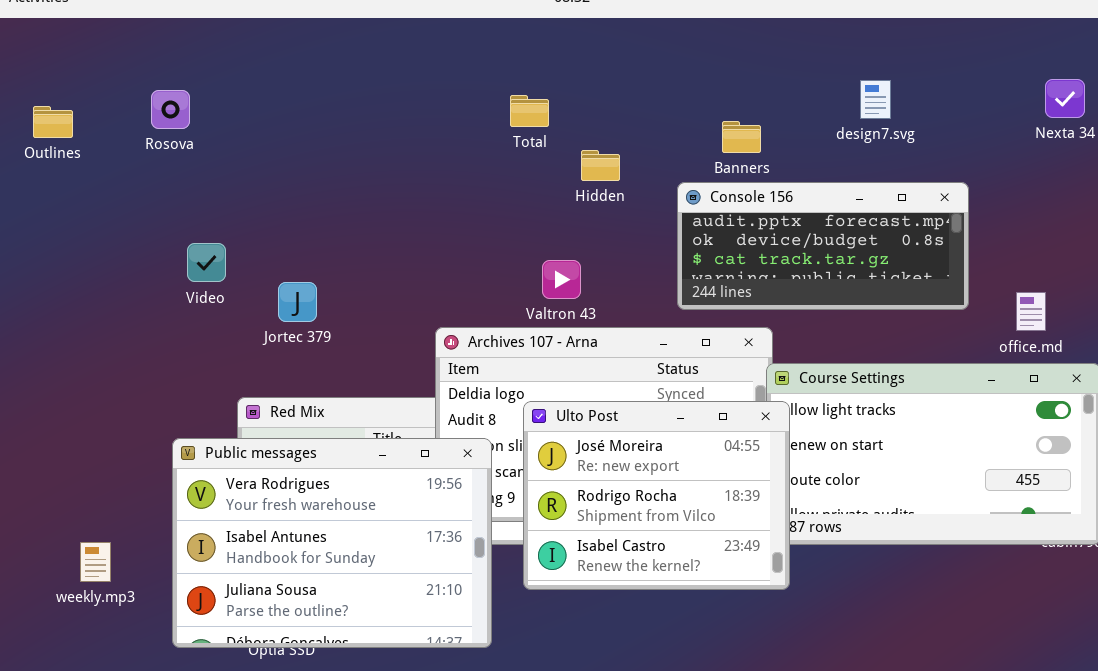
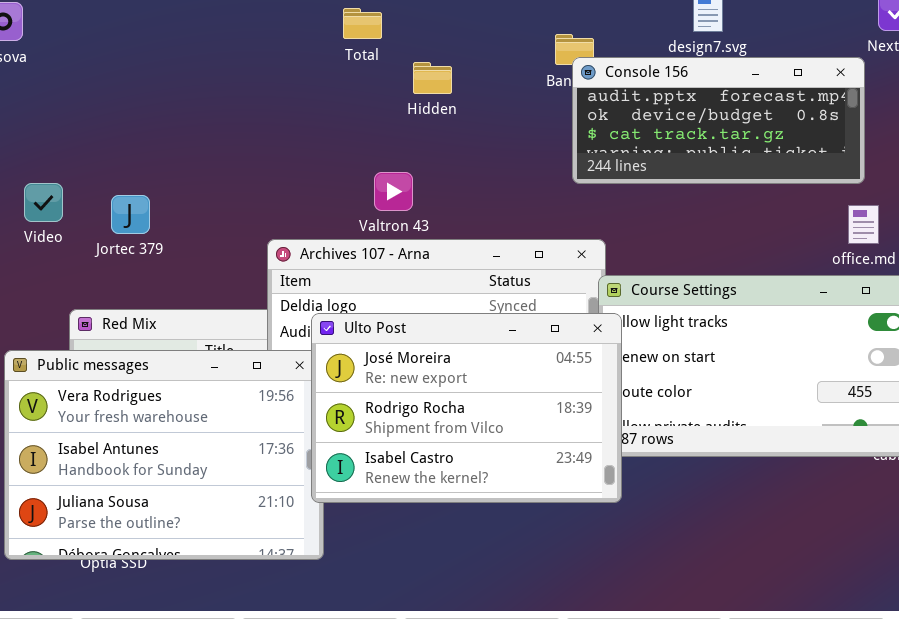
Console 156: [677,182,969,310] -> [572,57,865,184], moved
Video: [187,243,226,282] -> [24,183,63,222], moved
Ulto Post: [523,401,790,590] -> [311,313,622,503], resized

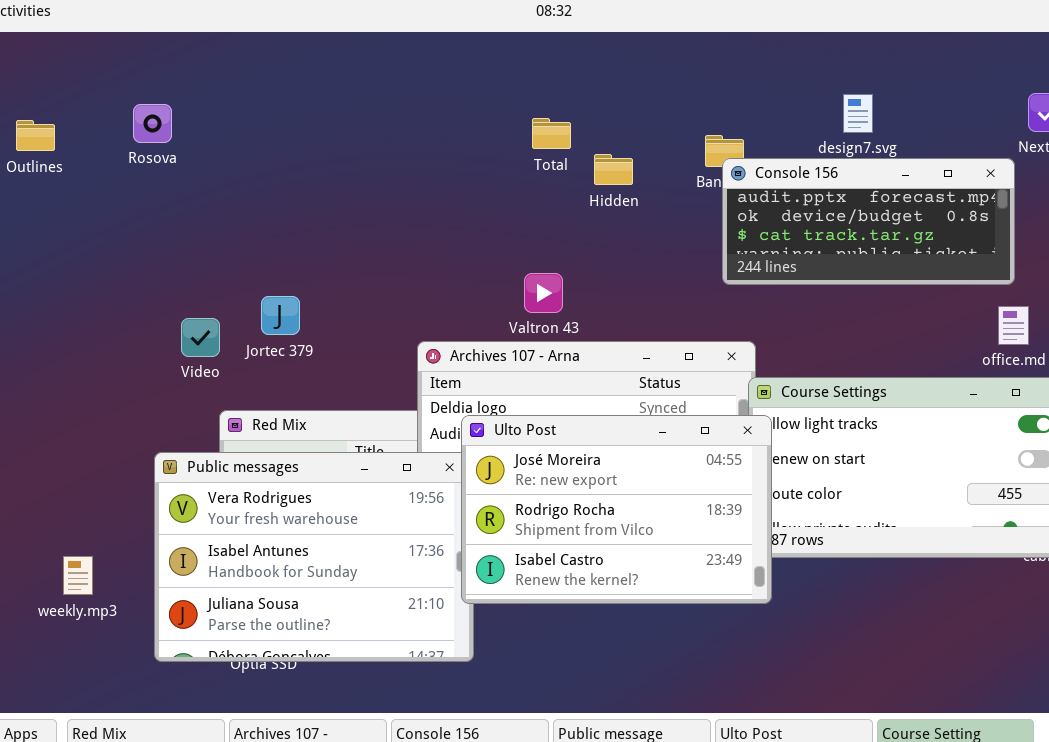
Total: [343,8,382,39] -> [532,118,571,149], moved
Hidden: [413,62,452,94] -> [594,154,633,185], moved
Video: [24,183,63,222] -> [181,318,220,357], moved

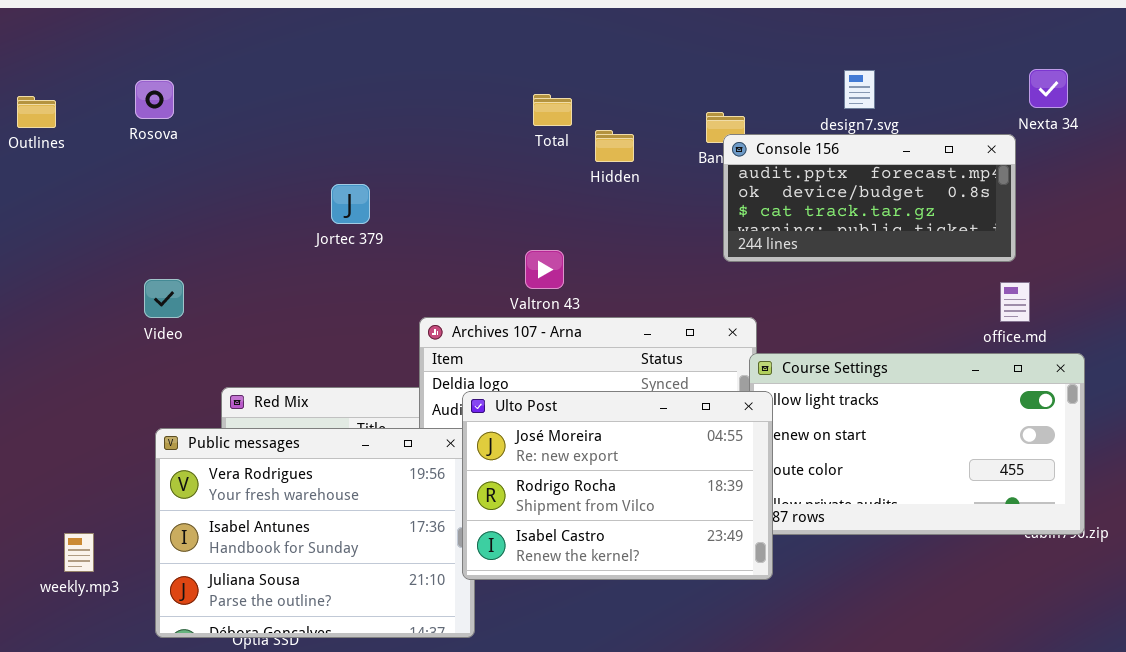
Jortec 379: [261,296,300,335] -> [331,184,370,224], moved
Video: [181,318,220,357] -> [144,279,184,318], moved

